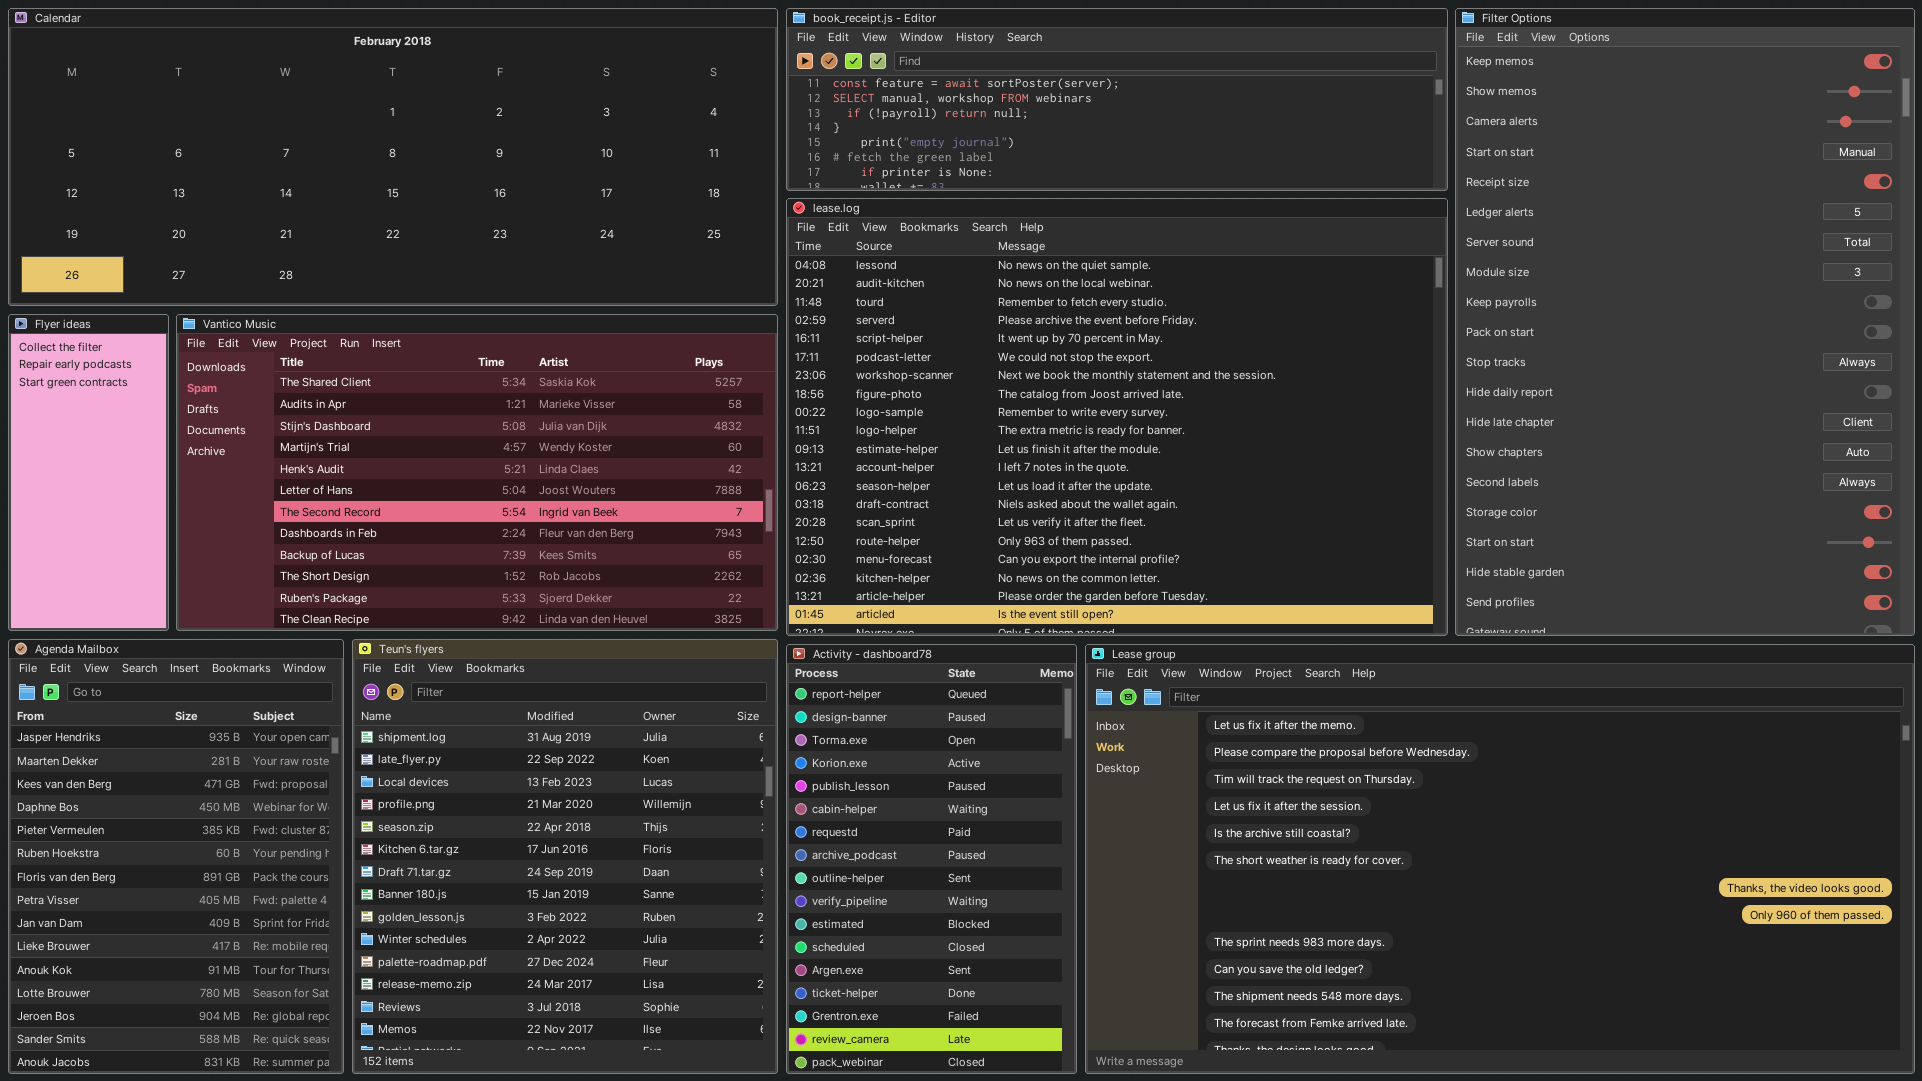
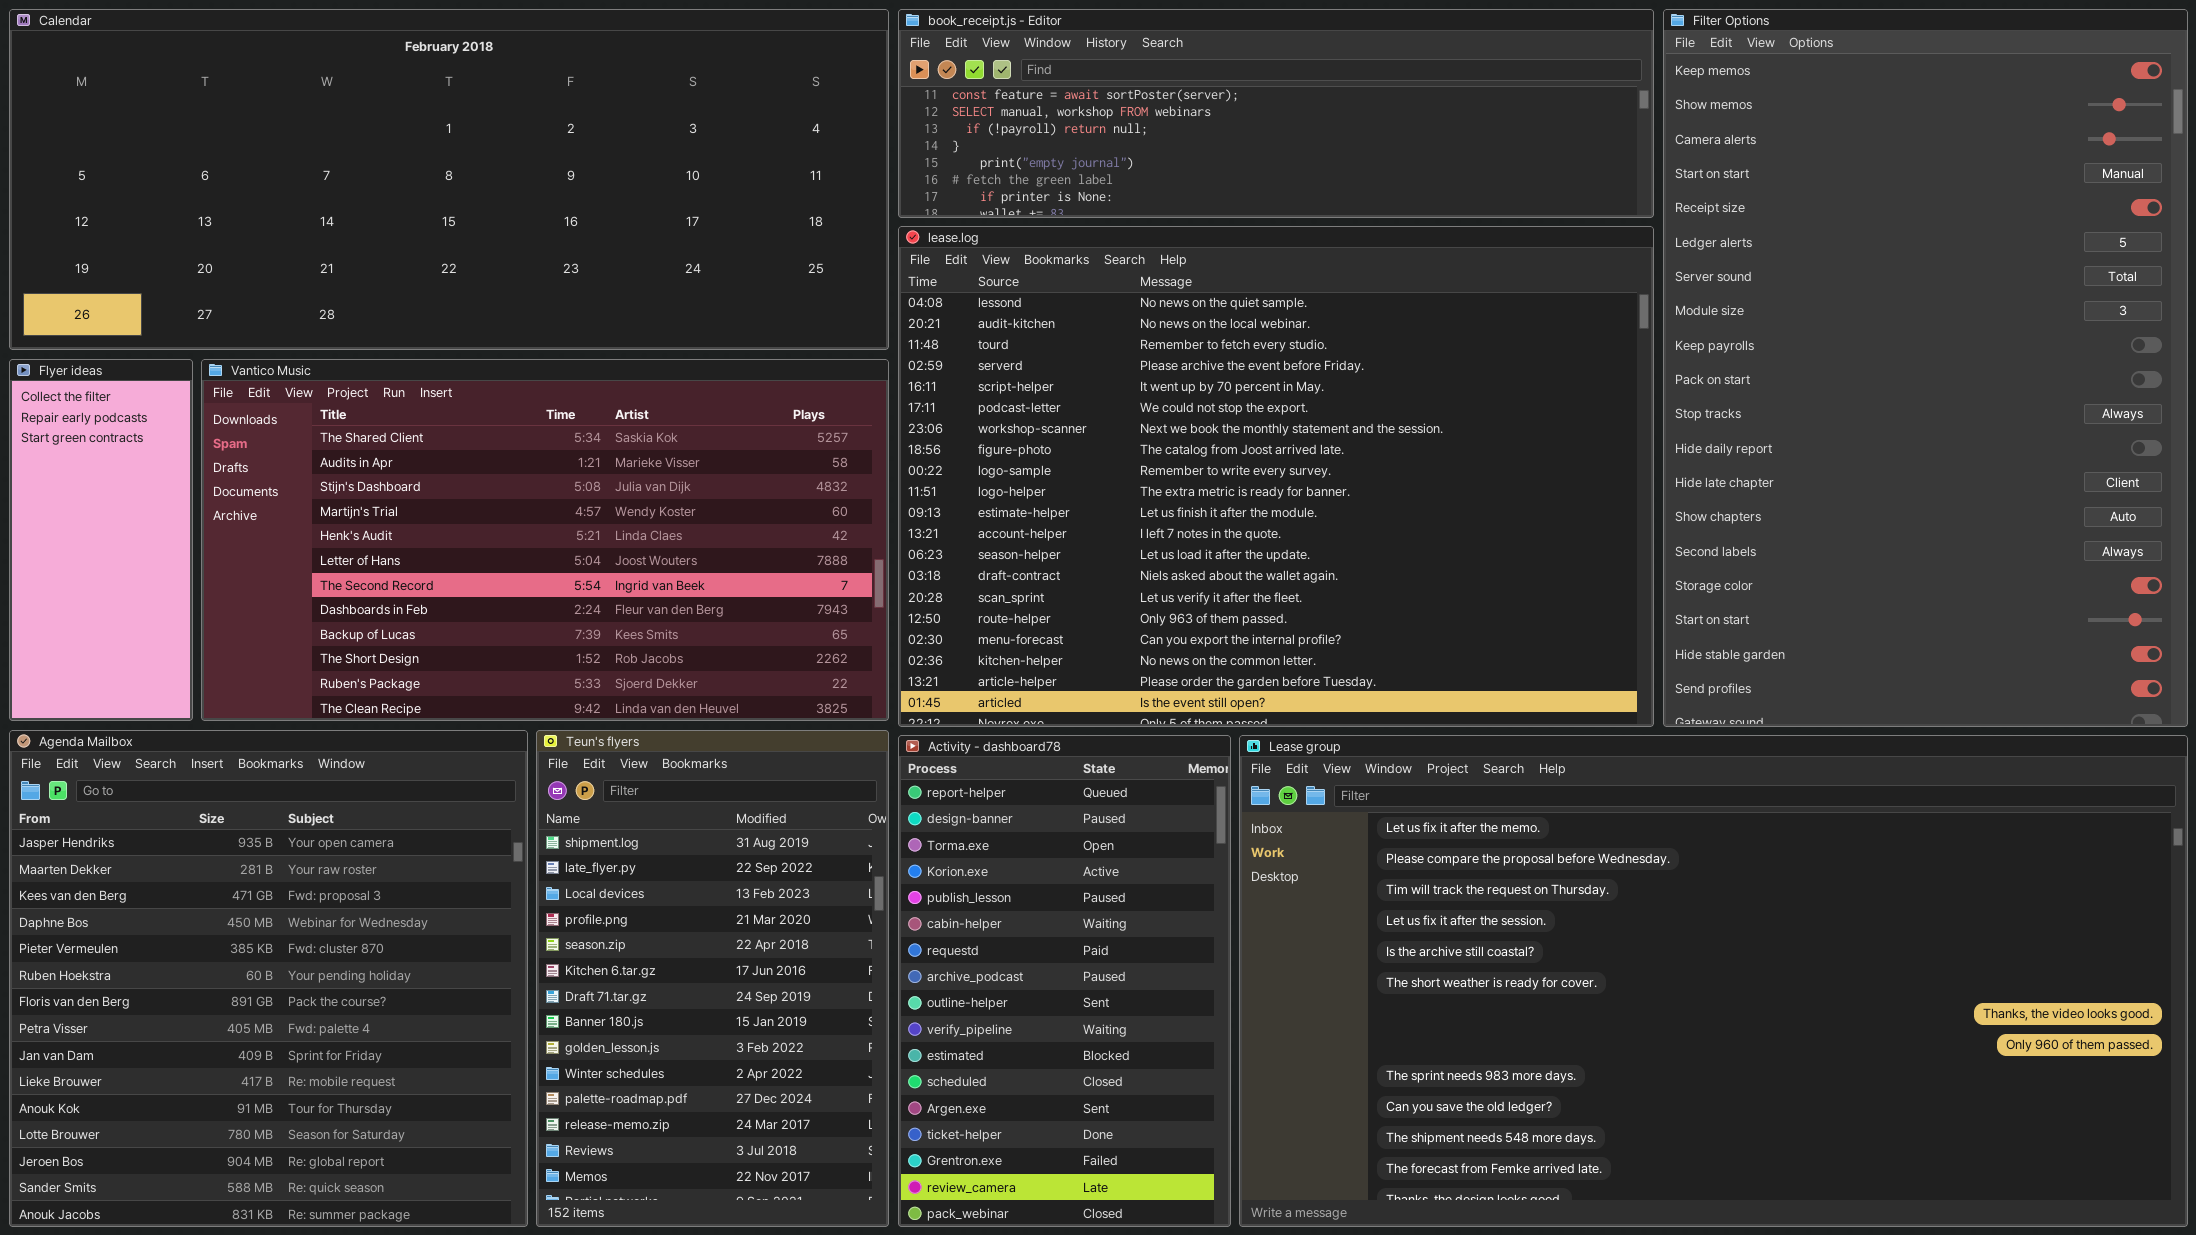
Agenda Mailbox: [8,639,344,1074] -> [9,730,528,1227], resized
Teun's flyers: [352,639,778,1074] -> [536,730,889,1227], resized

